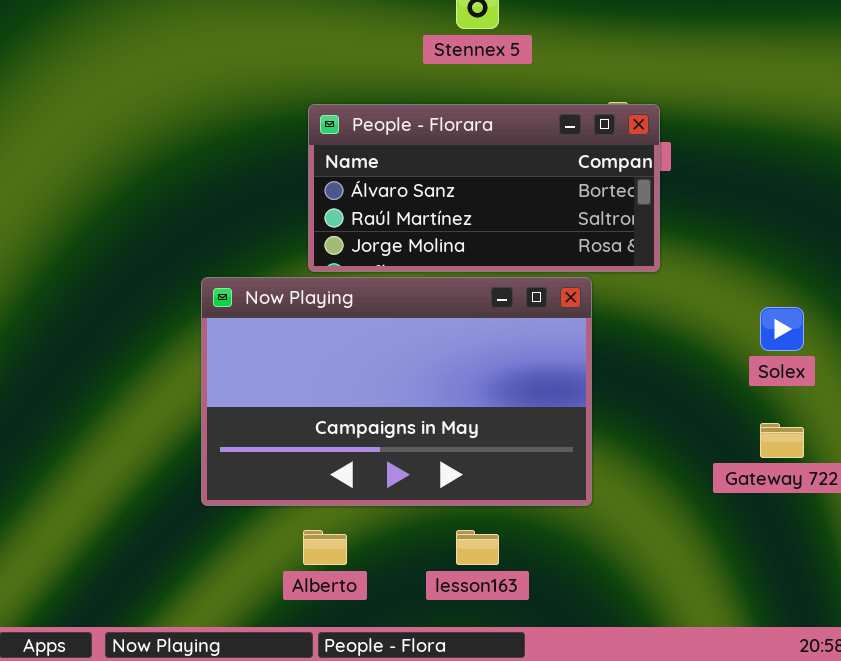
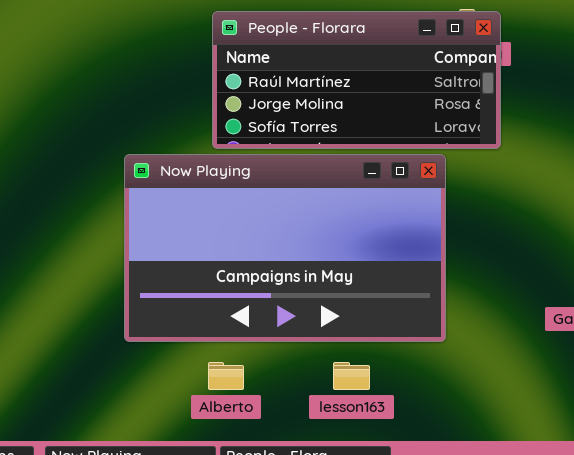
People - Florara: [308,104,660,272] -> [212,11,501,149], scrolled down 1 row

